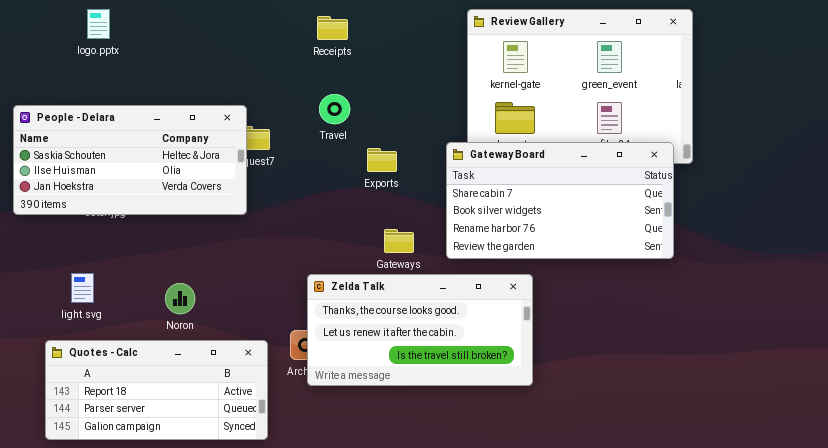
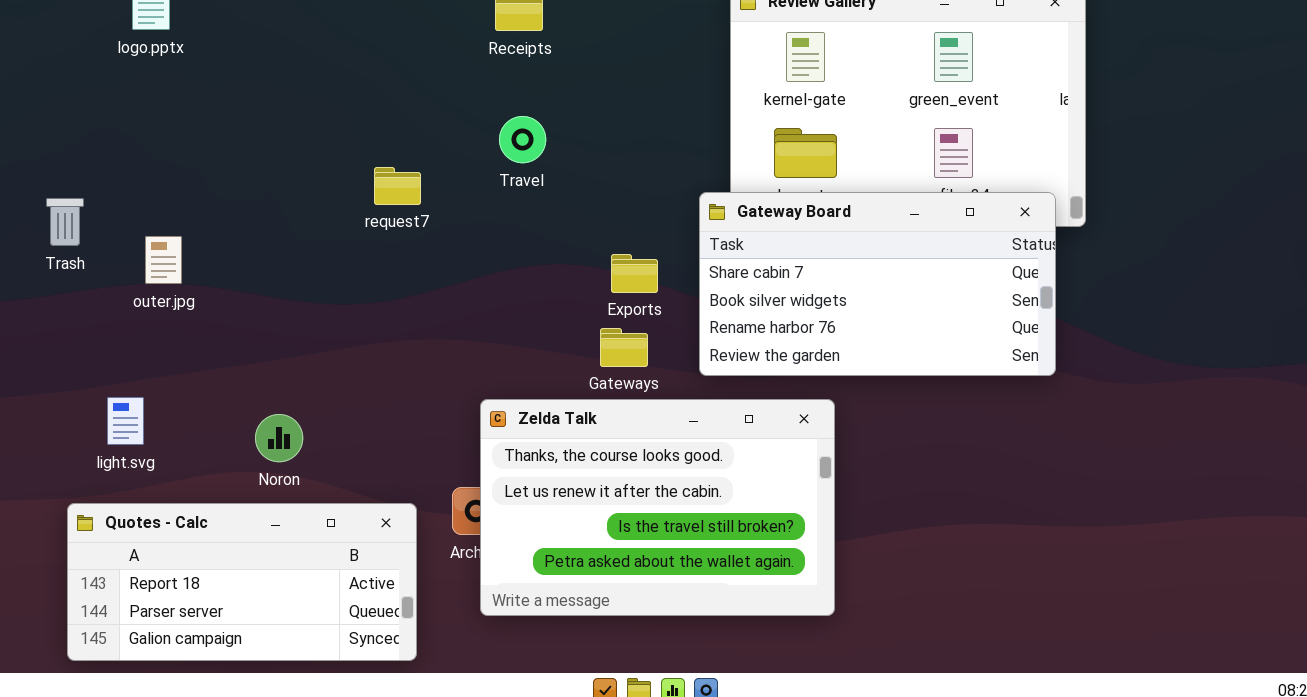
People - Delara: [13,105,247,215] -> none, closed
Exports: [367,148,397,172] -> [611,254,658,293], moved
Zelda Talk: [307,274,533,386] -> [480,399,835,616], resized

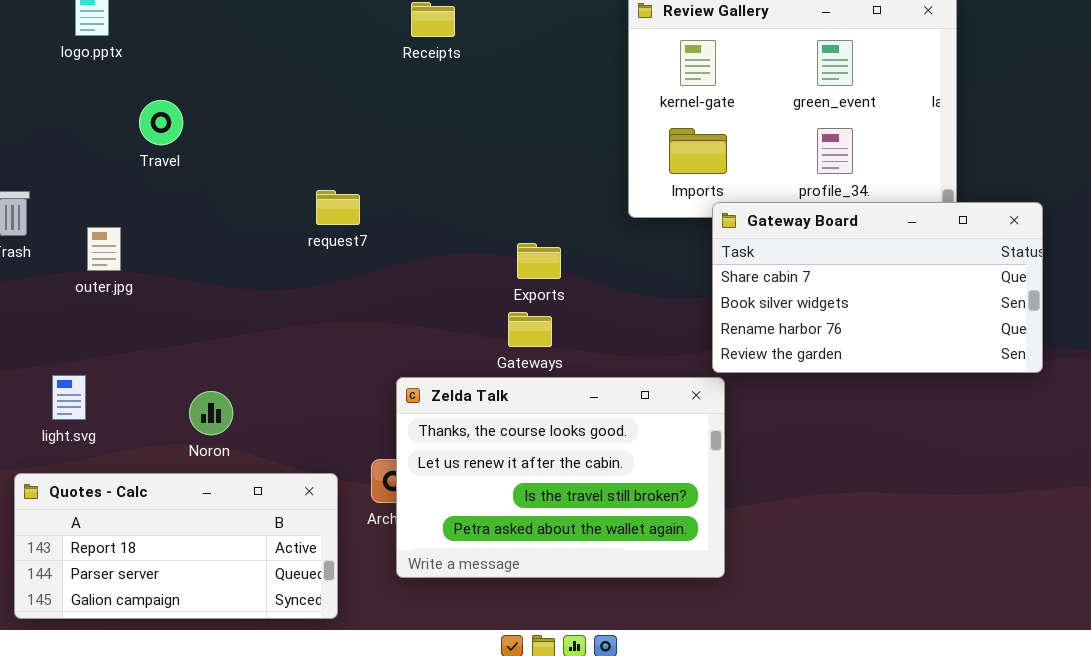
Travel: [499,116,546,163] -> [139,100,183,145], moved
request7: [374,167,421,205] -> [316,190,360,225], moved
Gateway Board: [699,192,1056,376] -> [712,202,1043,373], moved

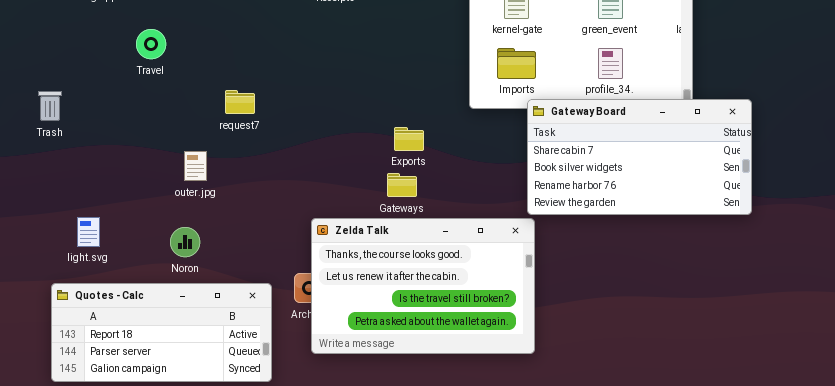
request7: [316,190,360,225] -> [225,90,255,114], moved
outer.jpg: [87,227,121,271] -> [184,151,207,181], moved

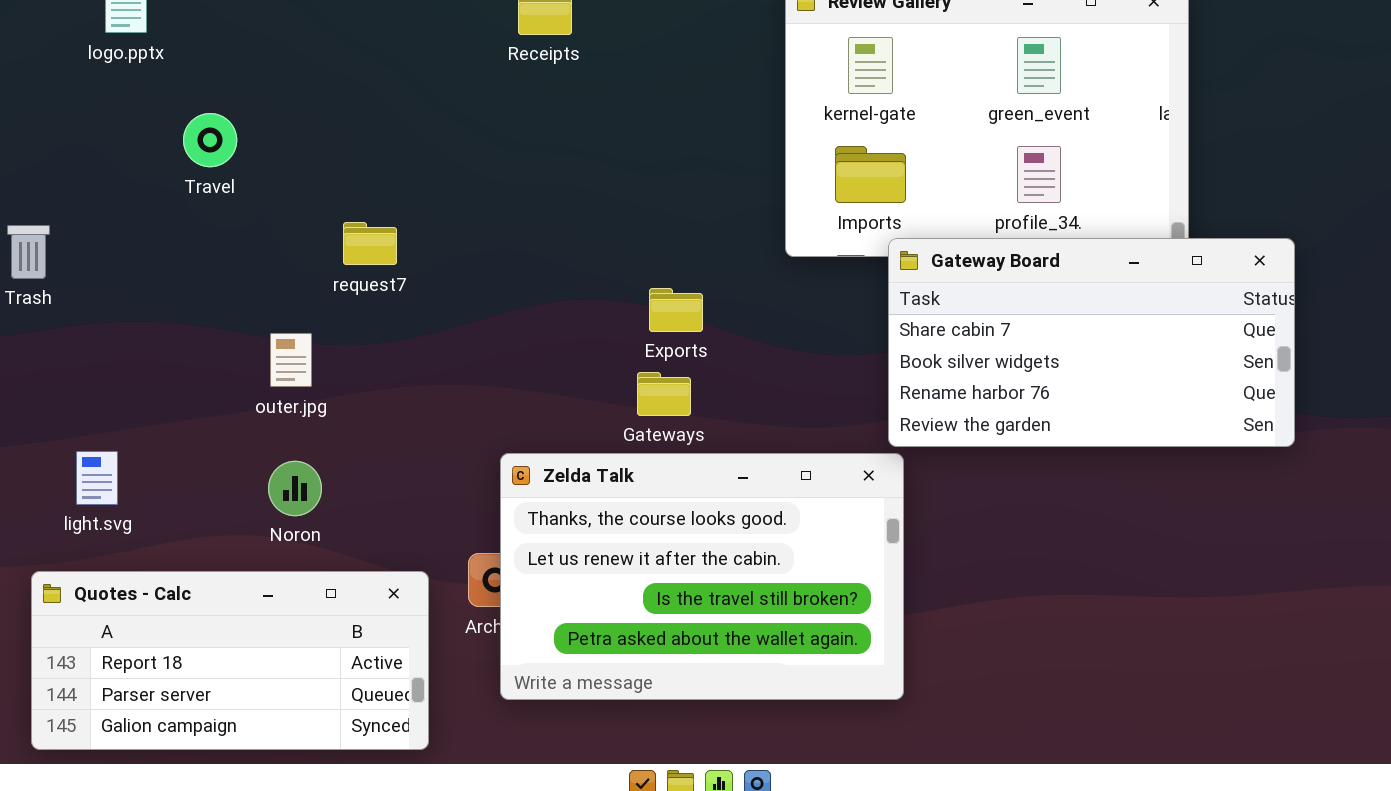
Noron: [170,227,200,257] -> [268,461,322,516], moved

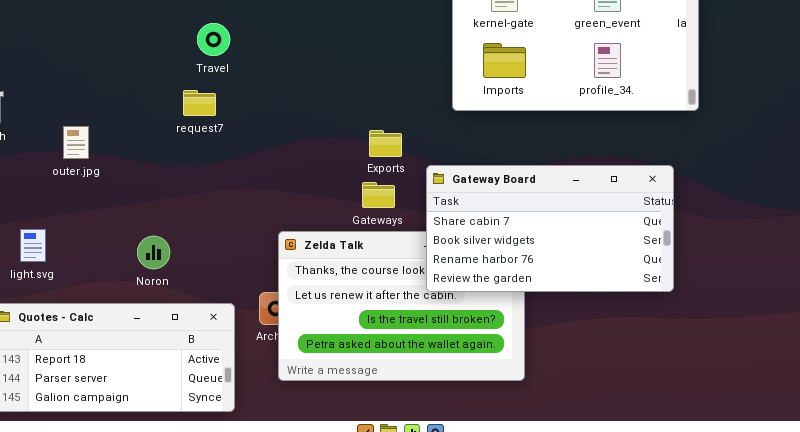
Travel: [183,113,237,167] -> [197,23,230,56], moved
Gateway Board: [888,238,1295,447] -> [426,165,674,292], moved
outer.jpg: [270,333,312,387] -> [63,126,89,159], moved

